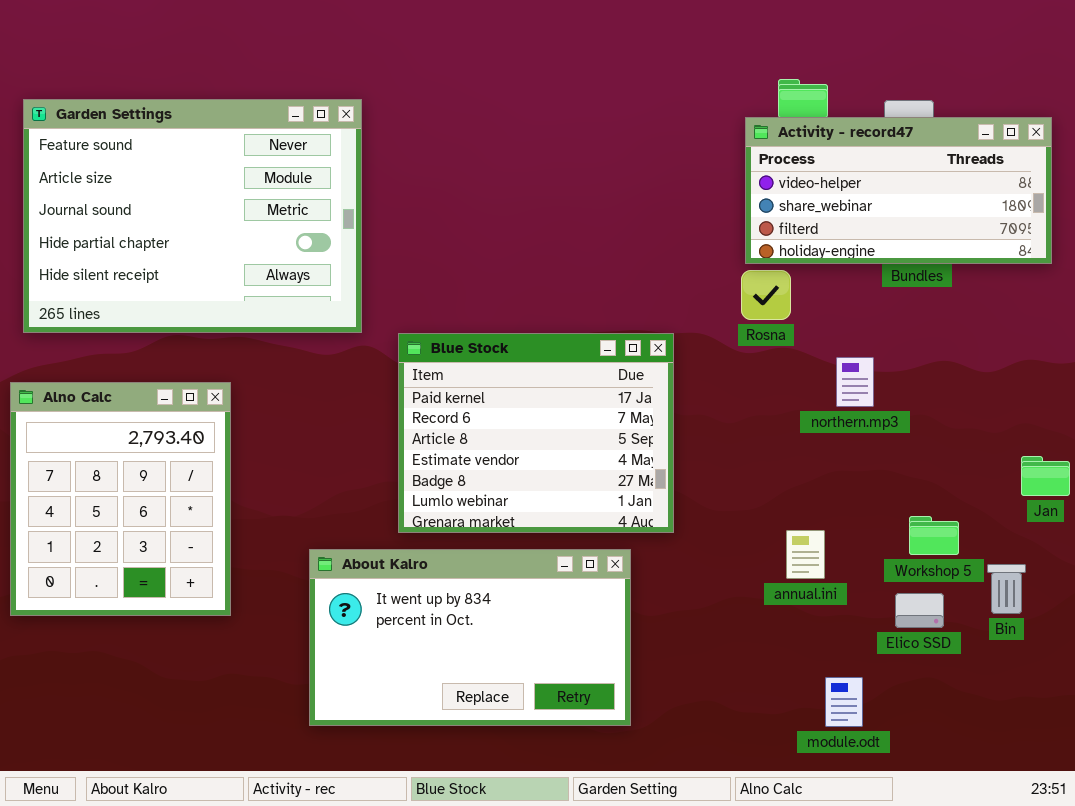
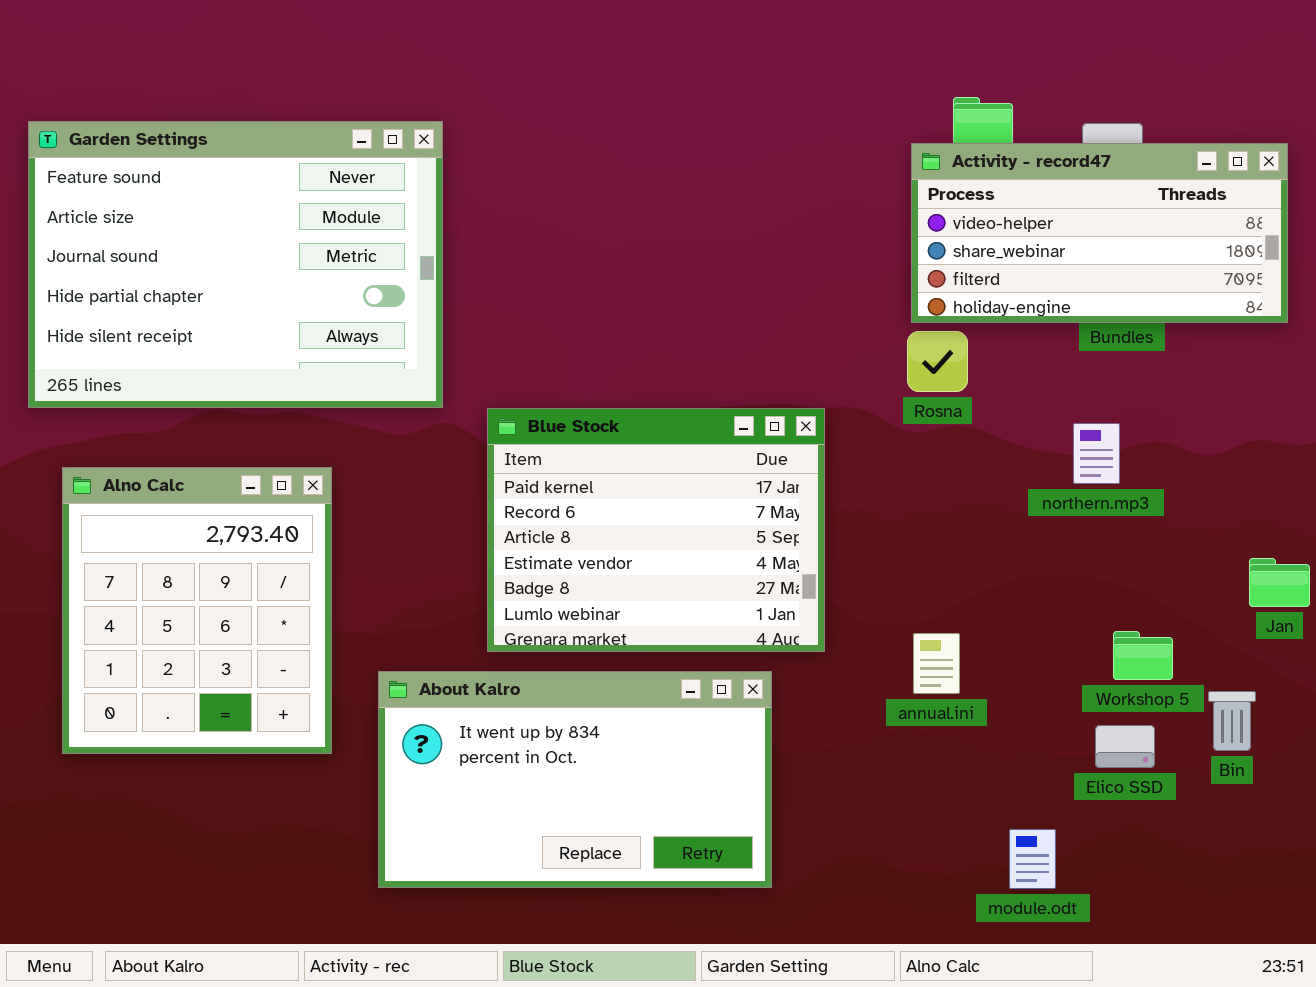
northern.mp3: [836,357,874,407] -> [1073,423,1120,484], moved
Alno Calc: [10,382,231,616] -> [62,467,332,754], moved
annual.ini: [786,530,825,579] -> [913,633,960,694], moved

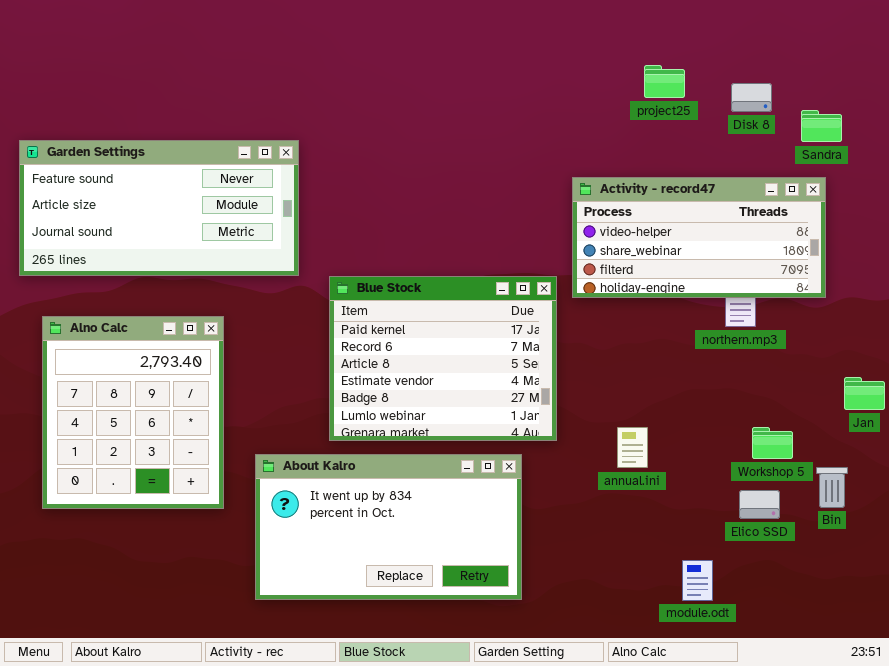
Garden Settings: [28,121,443,408] -> [19,140,299,276], resized
Activity - record47: [911,143,1288,323] -> [572,177,826,298], moved

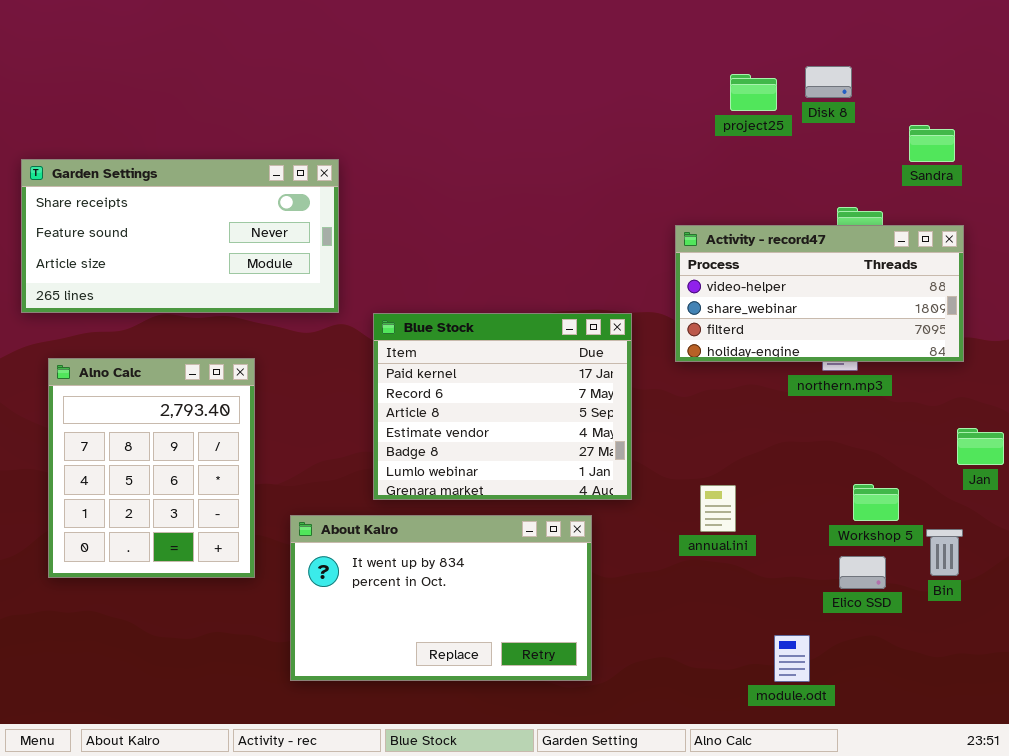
Disk 8: [731,83,772,112] -> [805,66,852,98], moved
Garden Settings: [19,140,299,276] -> [21,159,339,313], scrolled up 1 row
Activity - record47: [572,177,826,298] -> [675,225,964,362], moved

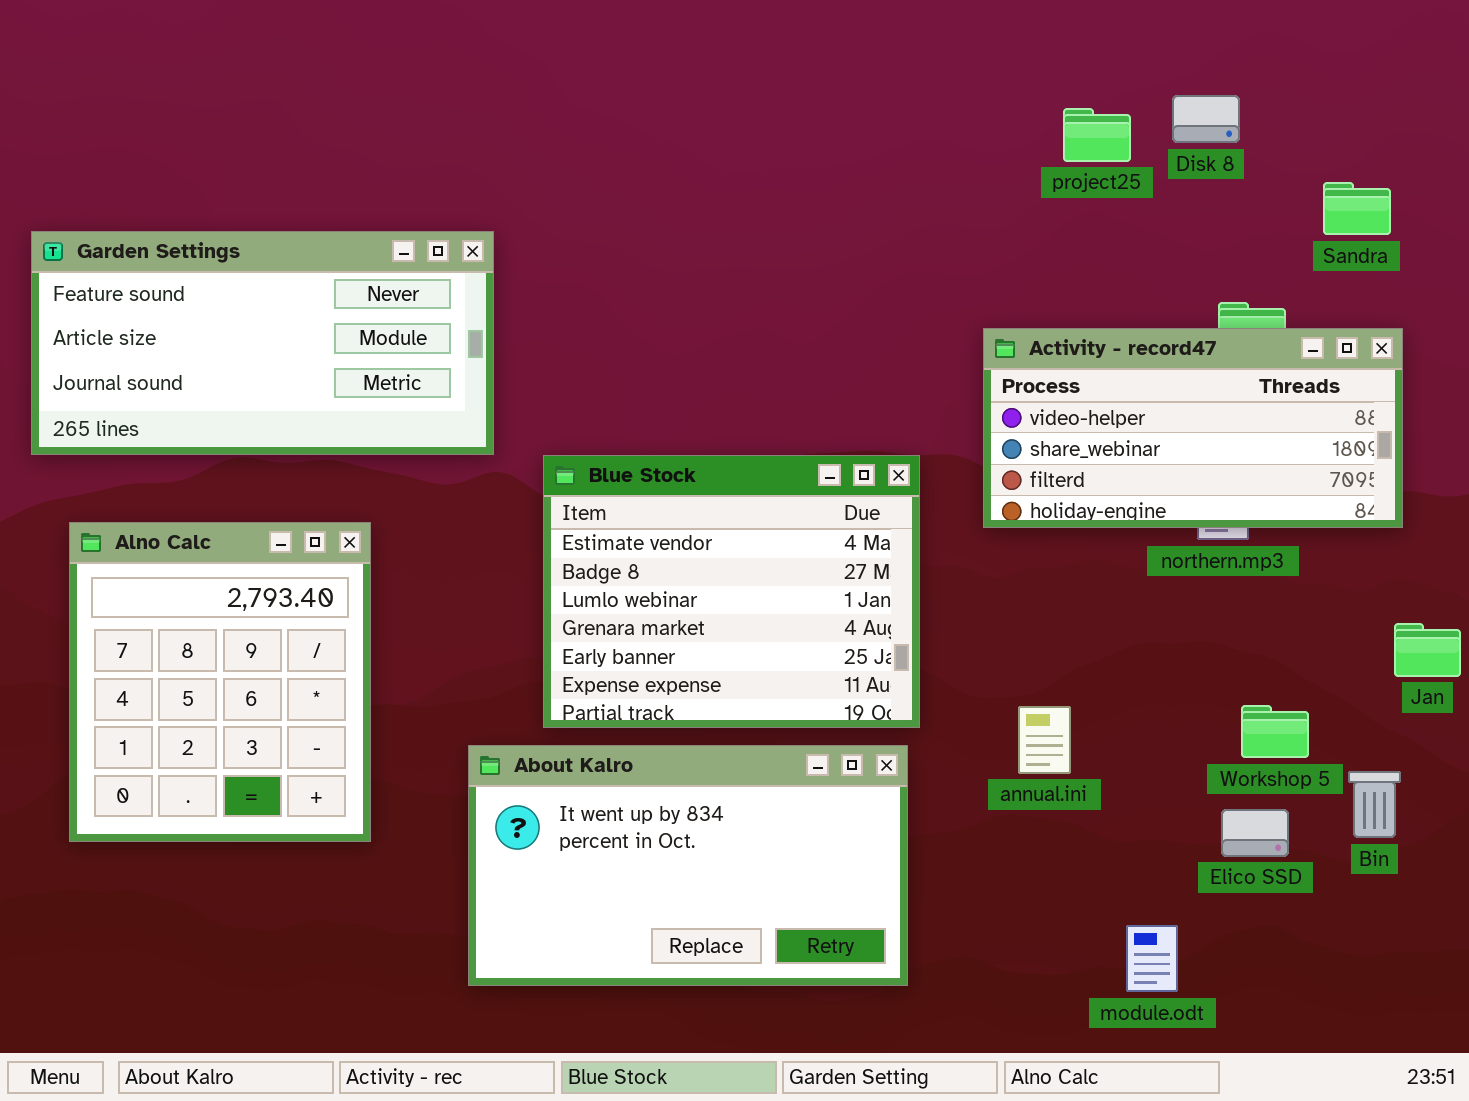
Garden Settings: [21,159,339,313] -> [31,231,494,455], scrolled down 1 row
Blue Stock: [373,313,632,500] -> [543,455,920,728], scrolled down 3 rows
About Kalro: [290,515,592,681] -> [468,745,908,986], moved

